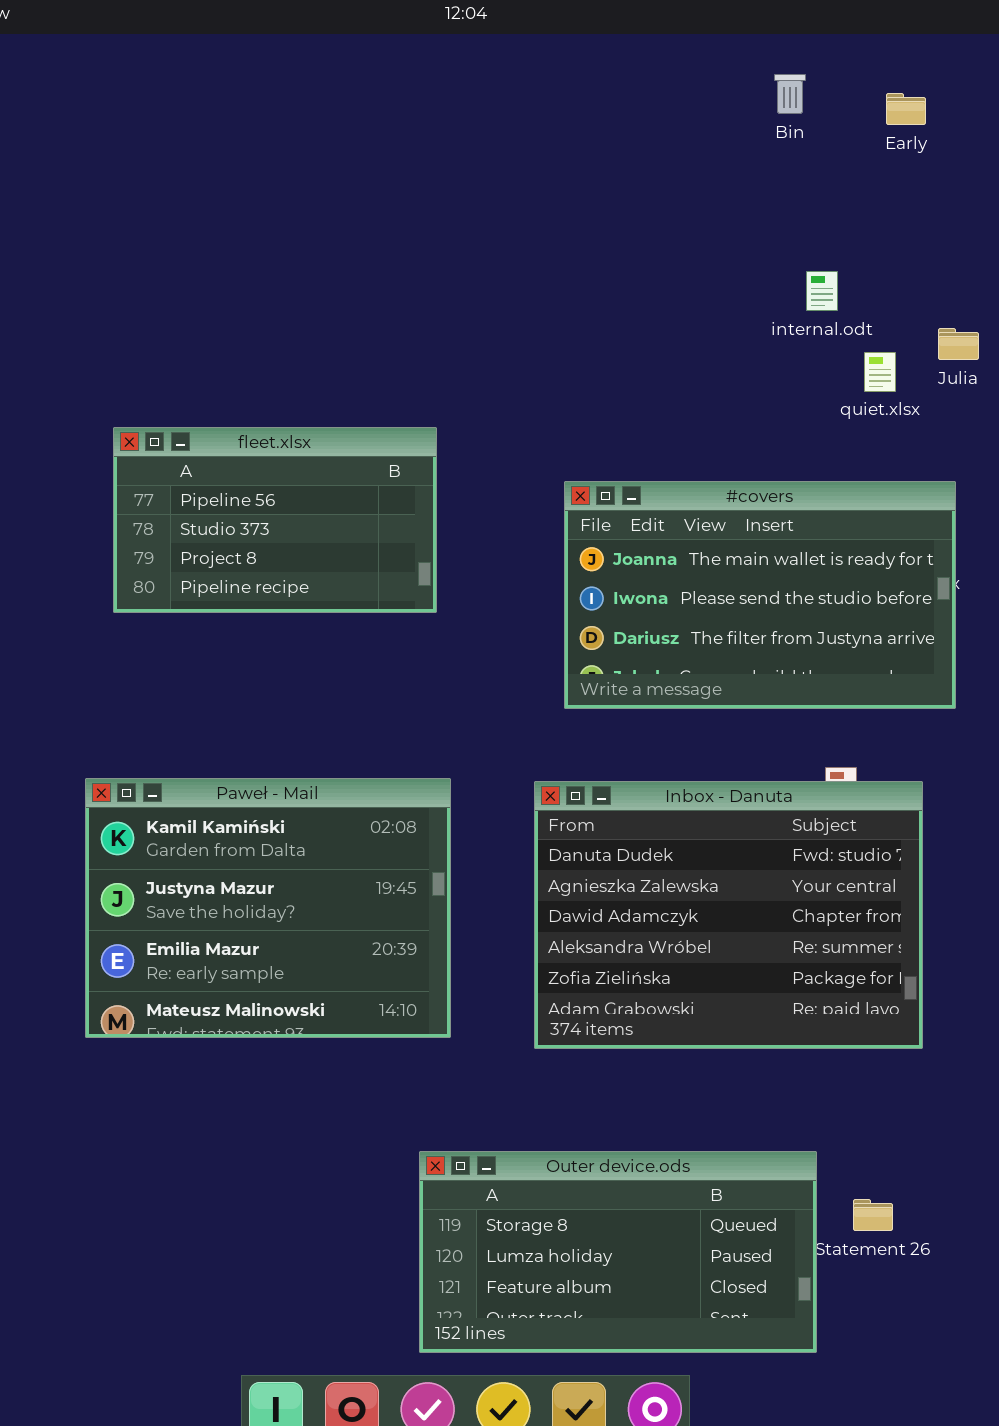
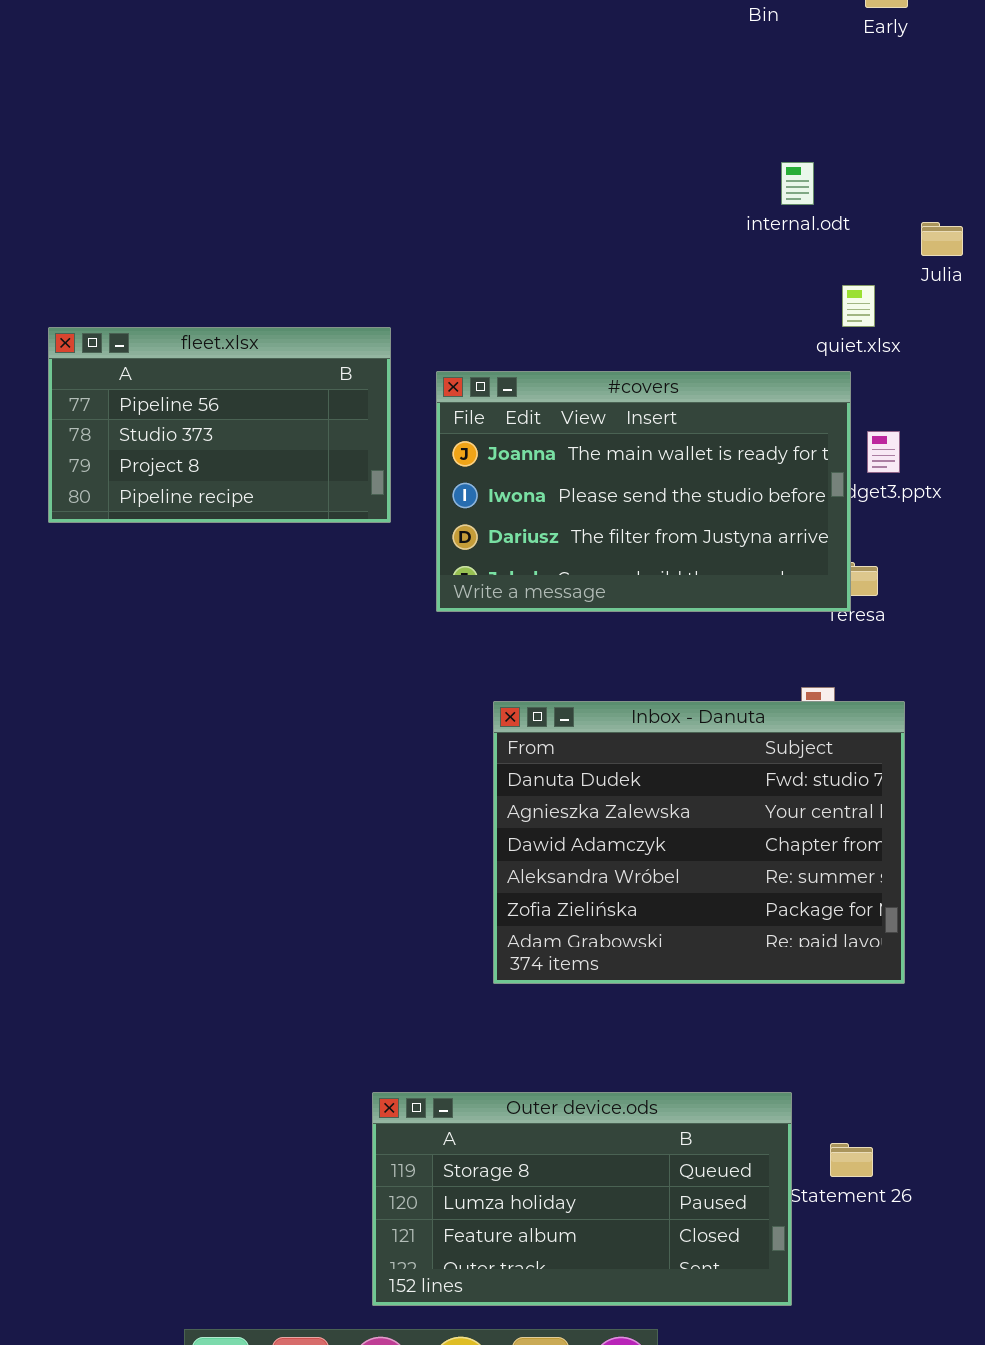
quiet.xlsx: [864,352,896,392] -> [842,285,875,327], moved
#covers: [564,481,956,709] -> [436,371,851,612], moved
Paweł - Mail: [85,778,451,1038] -> none, closed

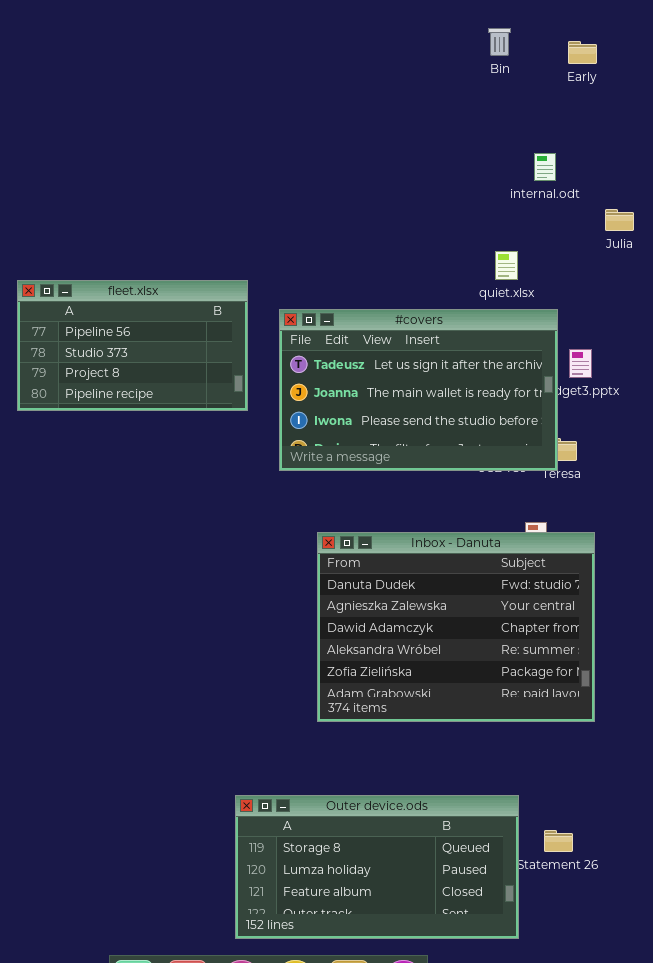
internal.odt: [781,162,814,205] -> [534,153,556,181], moved
quiet.xlsx: [842,285,875,327] -> [495,251,518,280], moved
#covers: [436,371,851,612] -> [279,309,558,471], scrolled up 1 row

